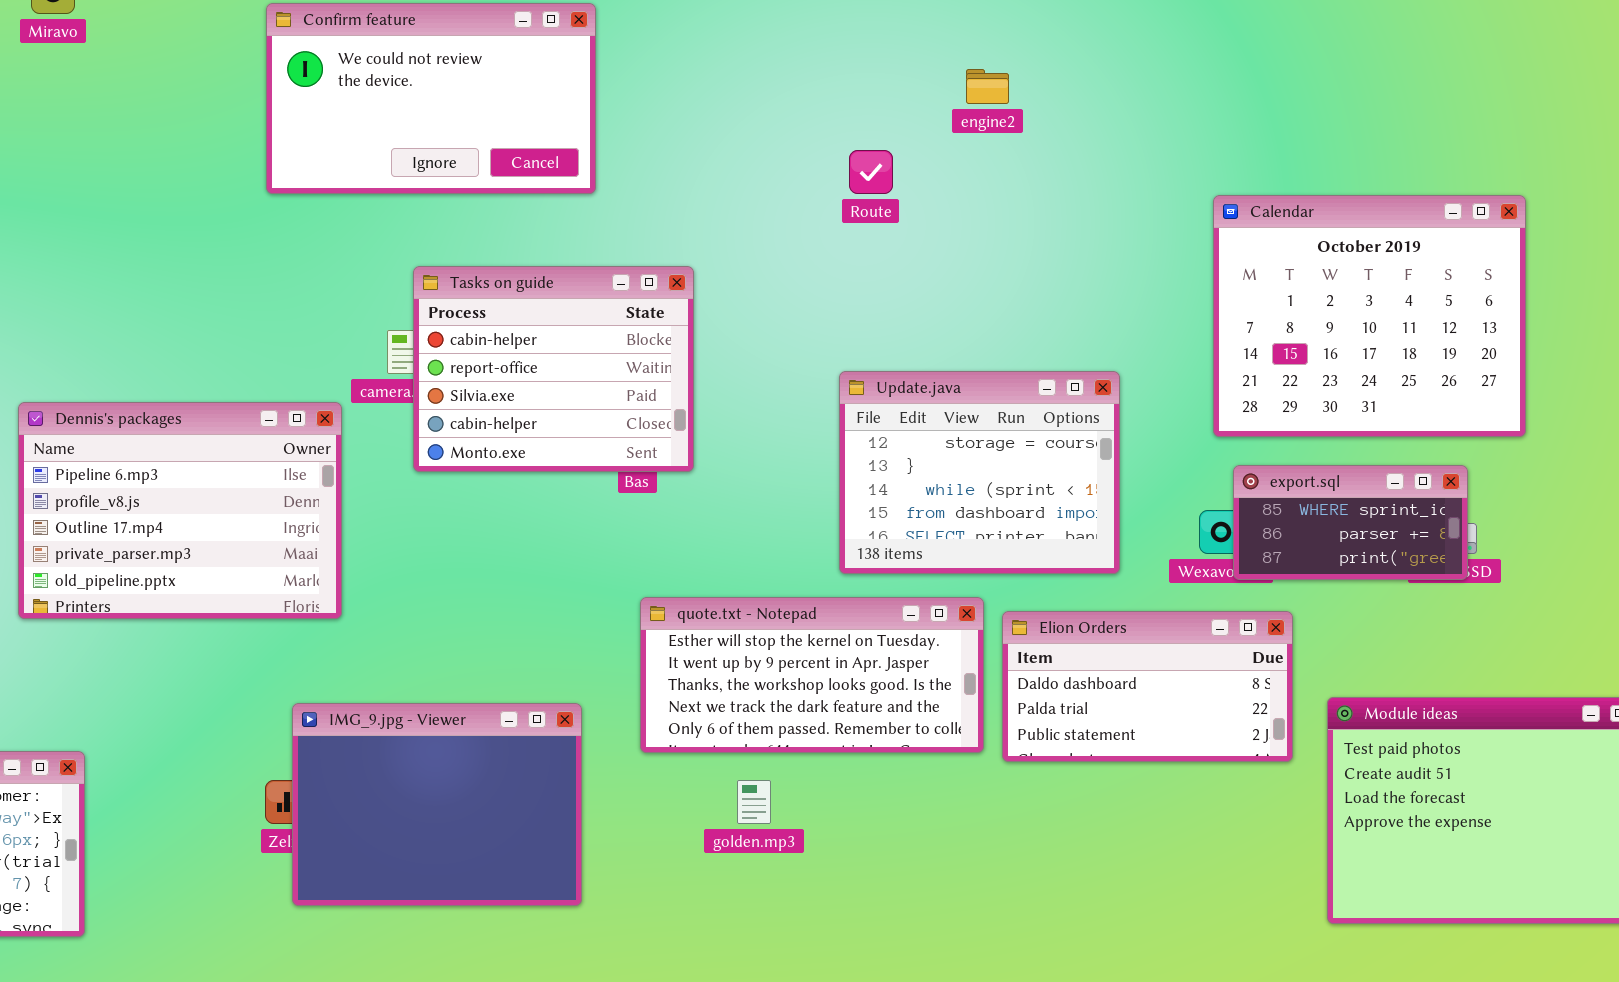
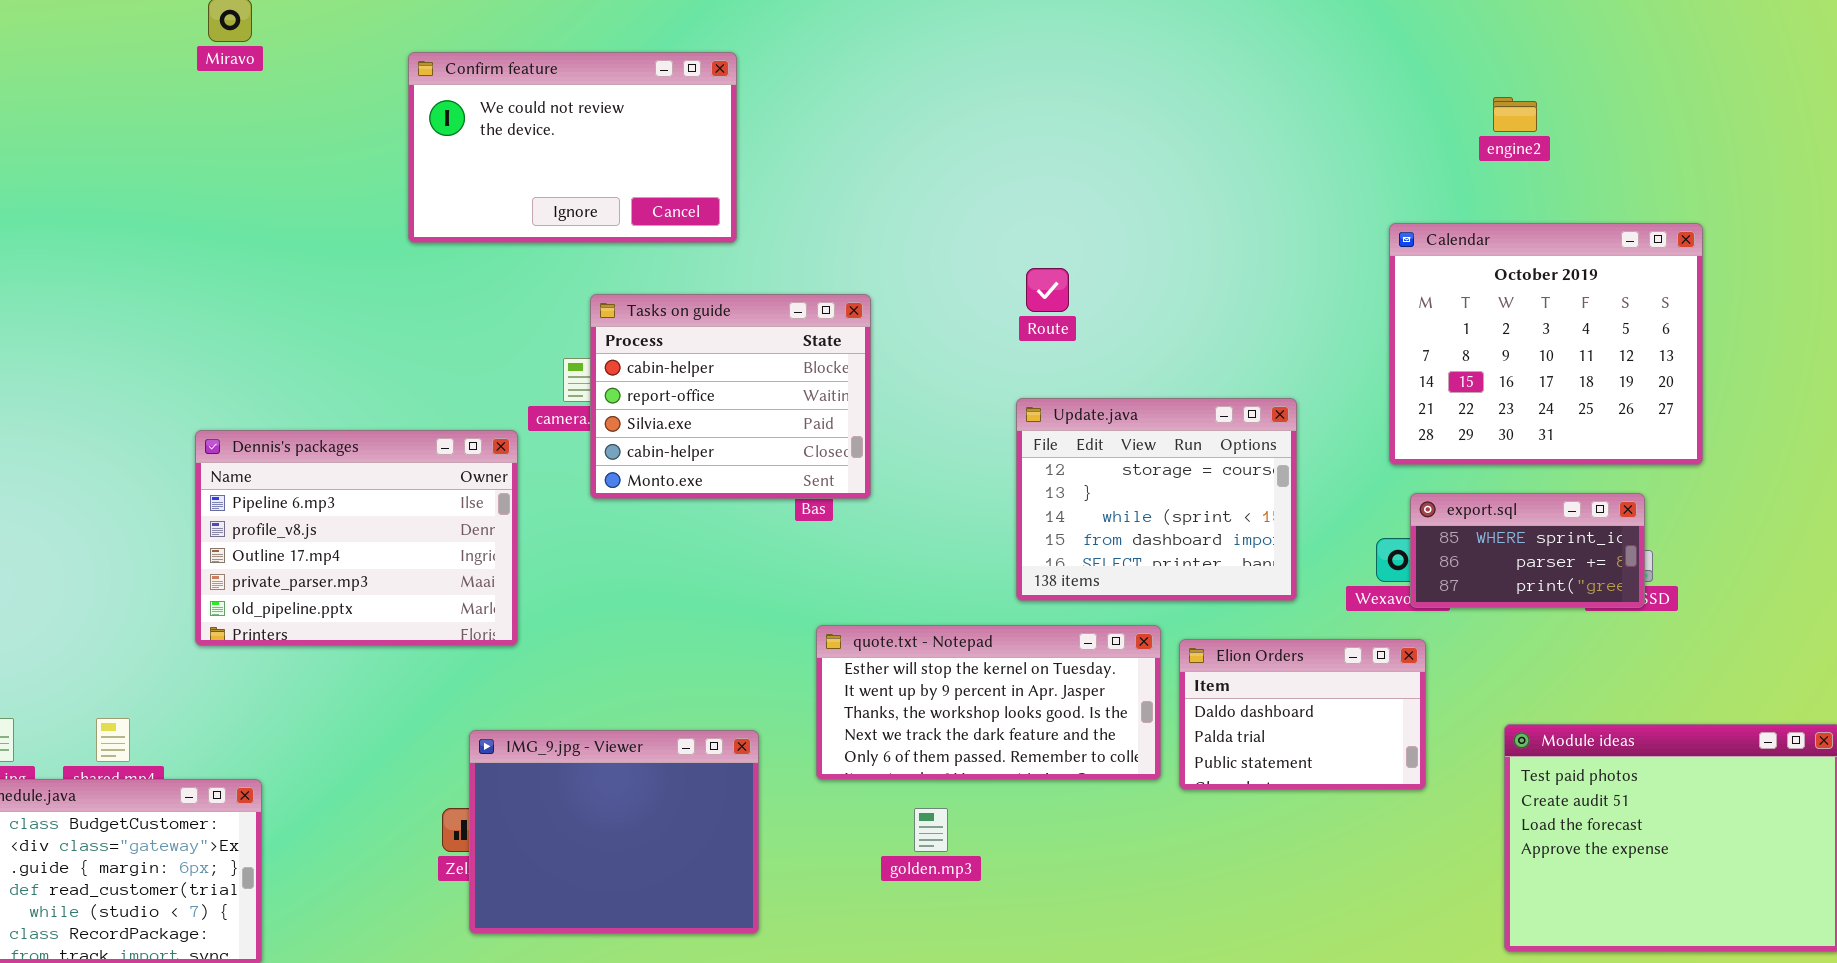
Confirm feature: [266,3,596,194] -> [408,52,737,243], moved
engine2: [966,69,1009,104] -> [1493,97,1537,132], moved
Route: [849,150,893,194] -> [1026,268,1069,312], moved
Elion Orders: [1002,611,1293,762] -> [1179,639,1426,790], resized

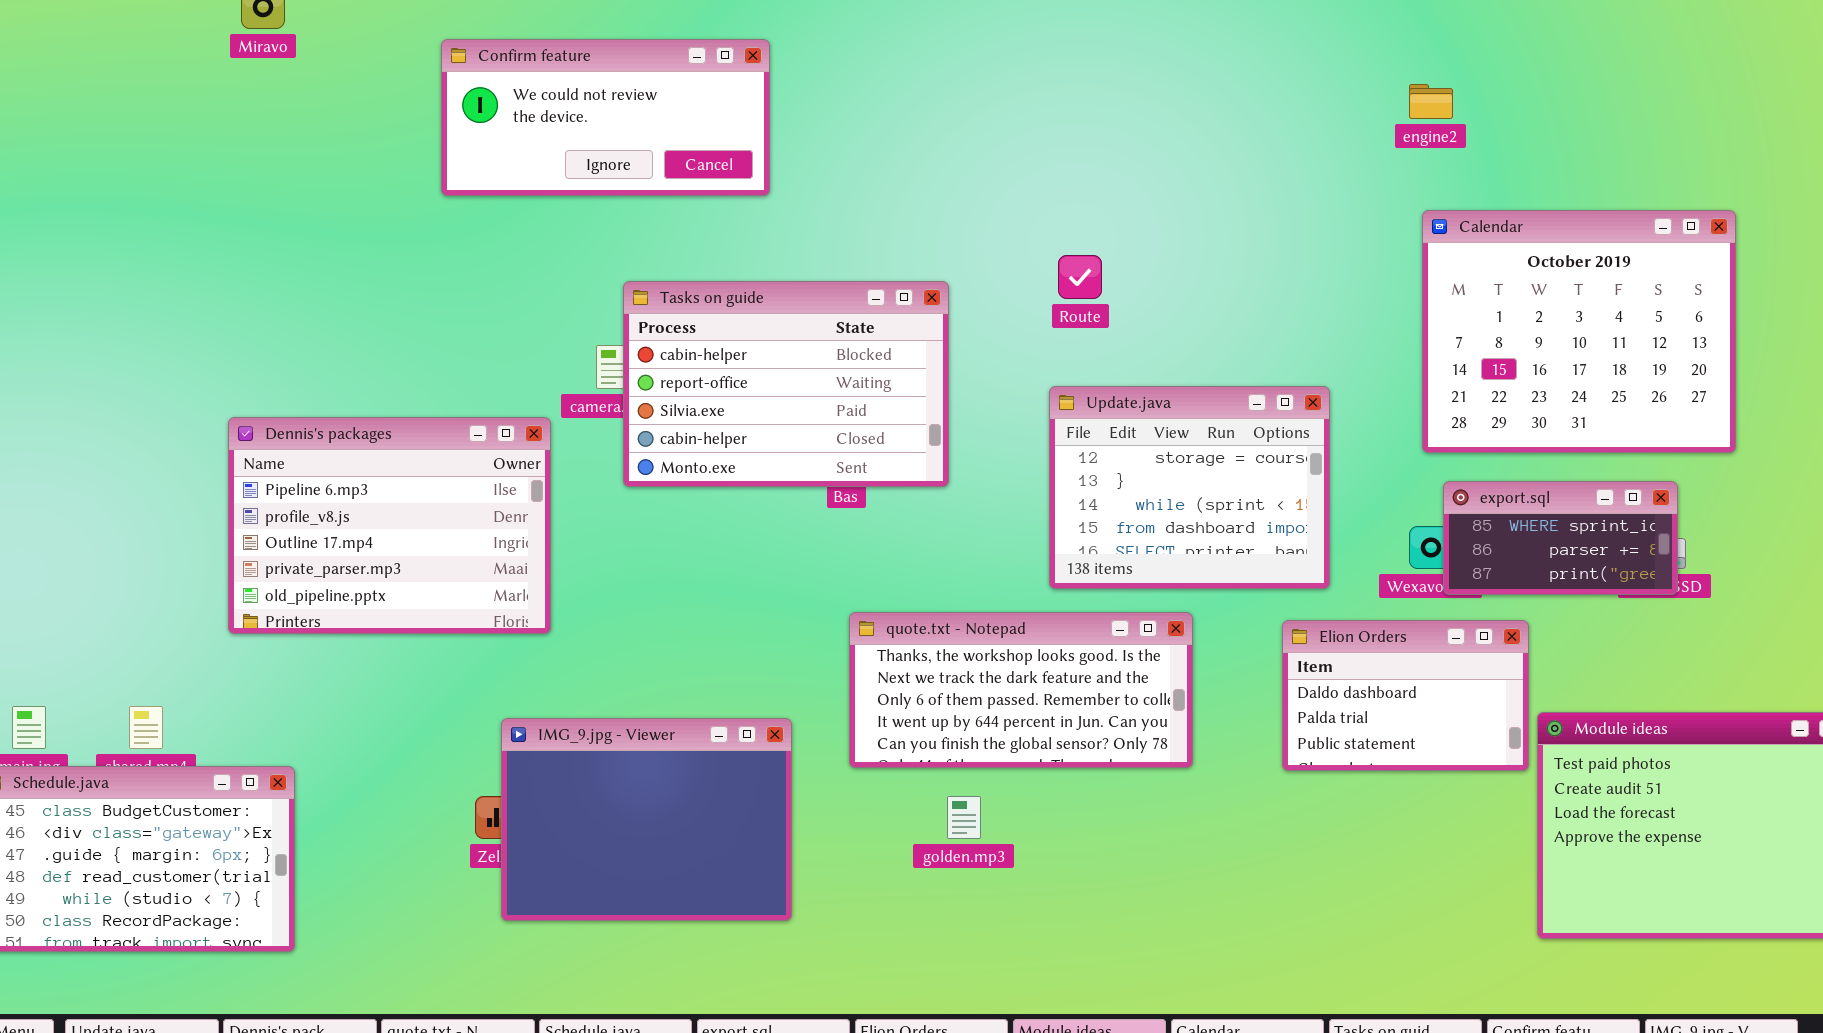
Confirm feature: [408,52,737,243] -> [441,39,770,196], resized
engine2: [1493,97,1537,132] -> [1409,84,1453,119], moved
Tasks on guide: [590,294,871,499] -> [623,281,949,487], resized
quote.txt - Notepad: [816,625,1161,780] -> [849,612,1193,768], scrolled down 2 rows
Elion Orders: [1179,639,1426,790] -> [1282,620,1529,771], moved

